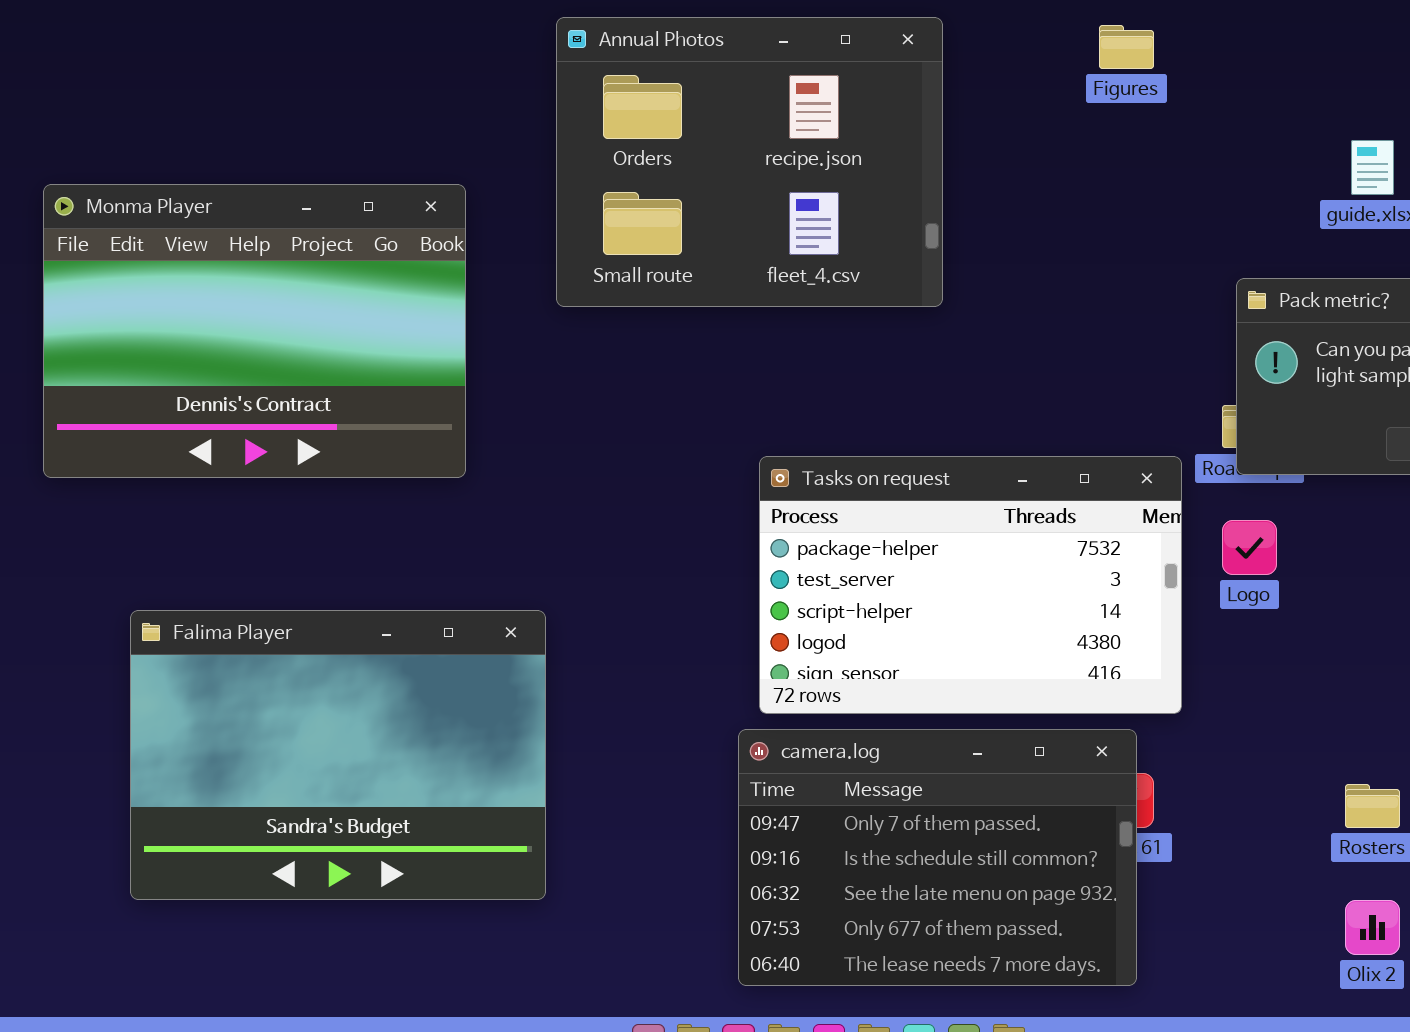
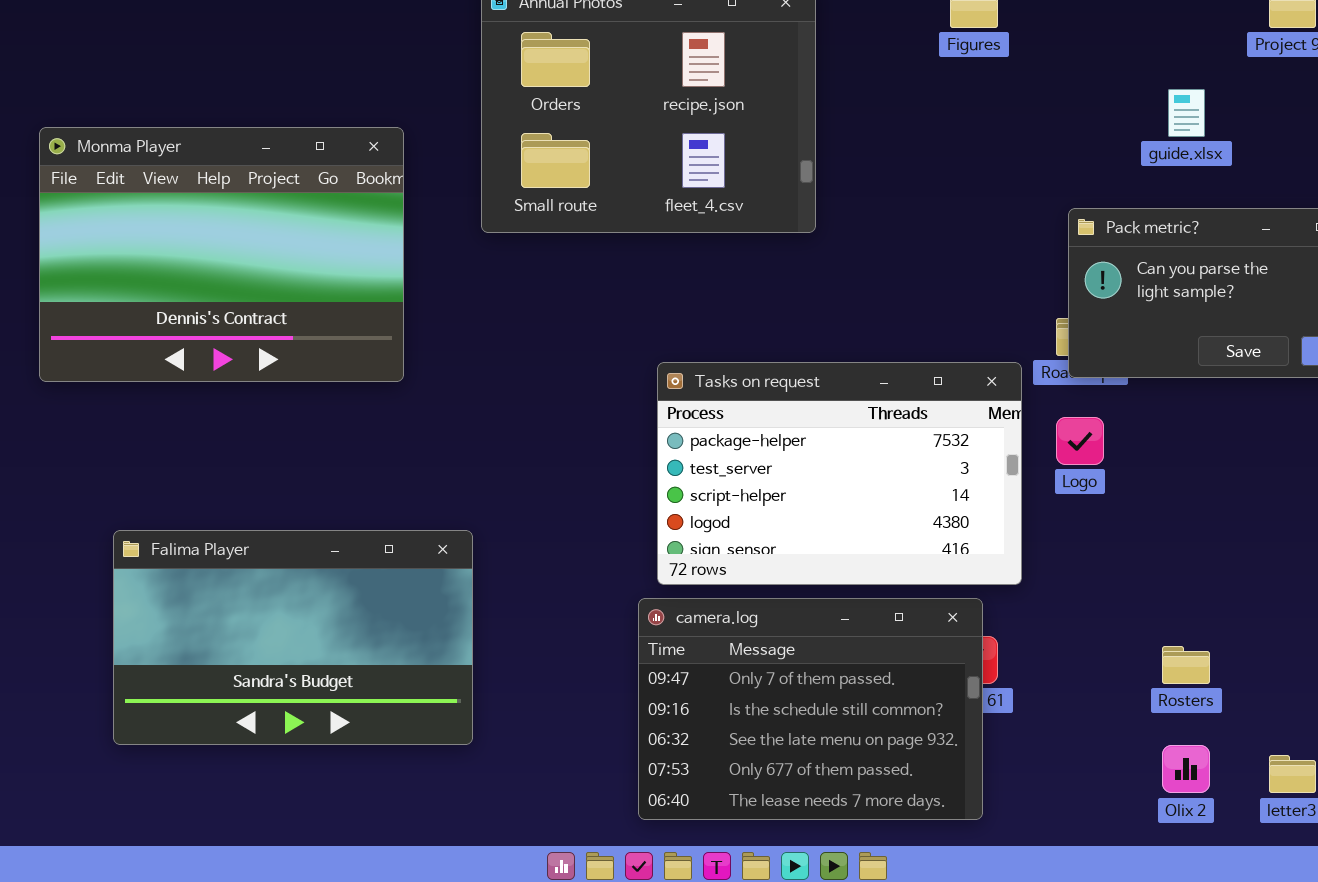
Falima Player: [130,610,546,900] -> [113,530,473,745], resized

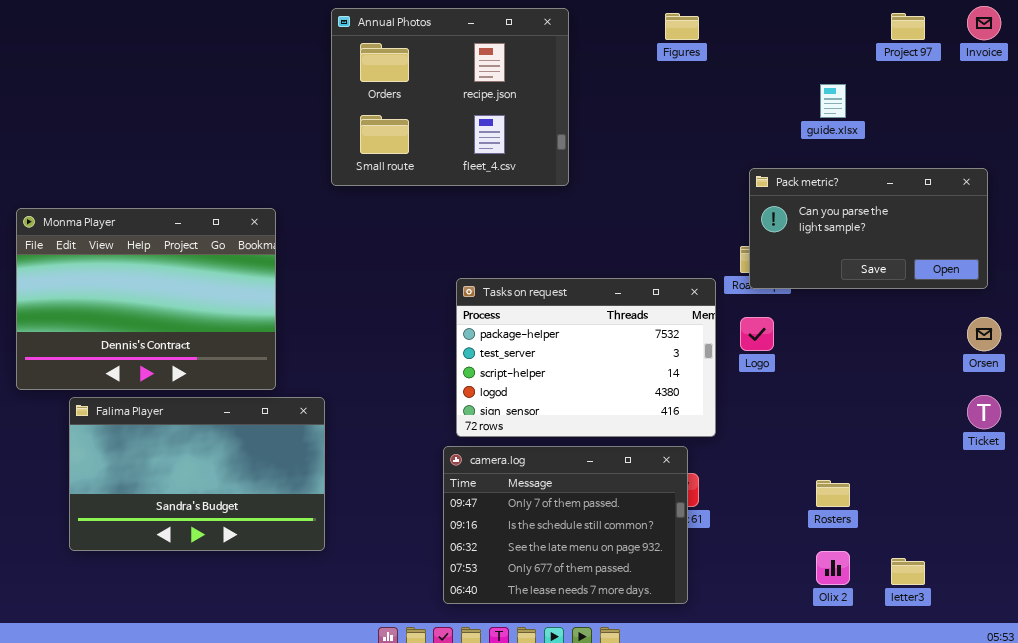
Monma Player: [39,127,404,382] -> [16,208,276,390], moved

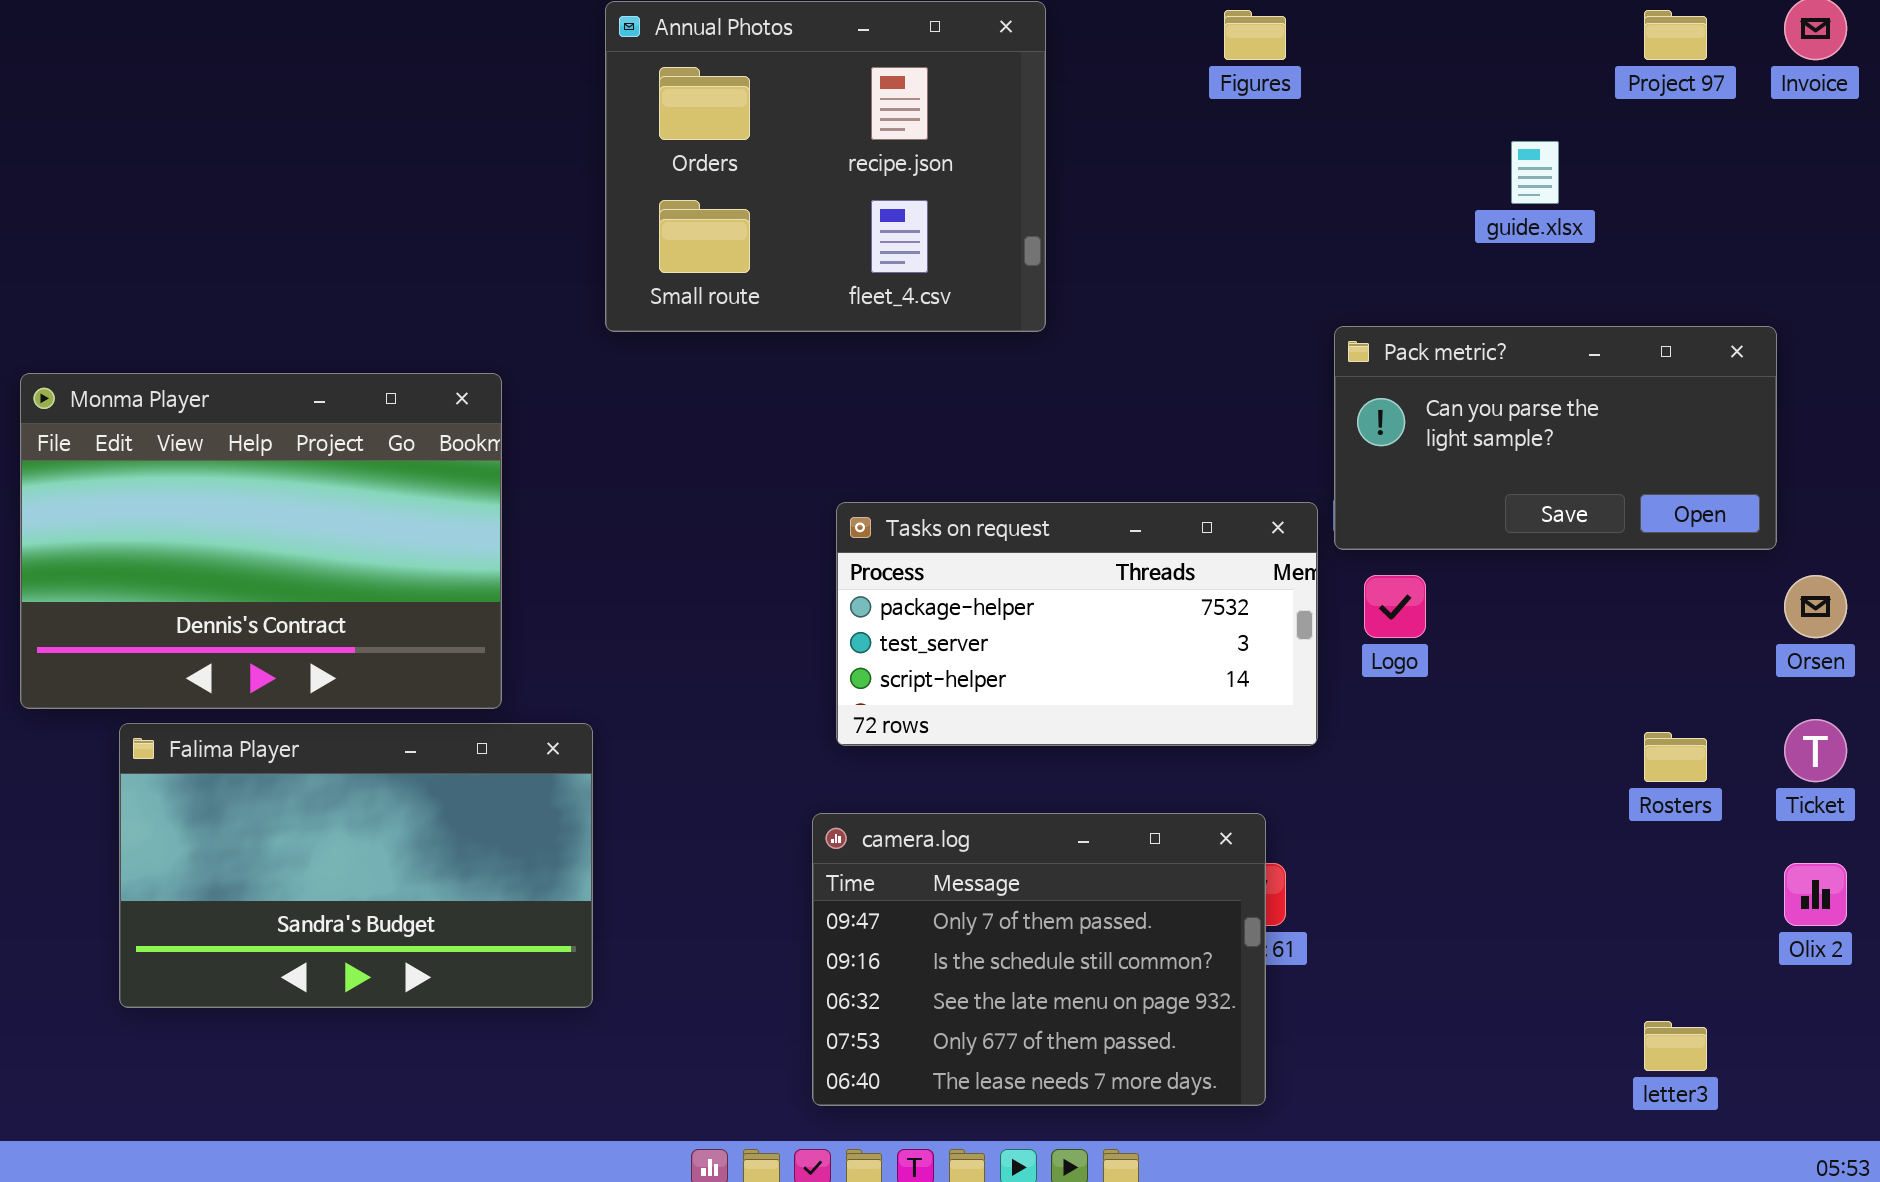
Pack metric?: [749,168,988,289] -> [1334,326,1777,550], moved
Tasks on request: [456,278,716,437] -> [836,502,1318,746], resized
Rosters: [816,480,850,507] -> [1644,732,1707,782], moved
Olix 2: [816,551,850,585] -> [1784,863,1847,926], moved

